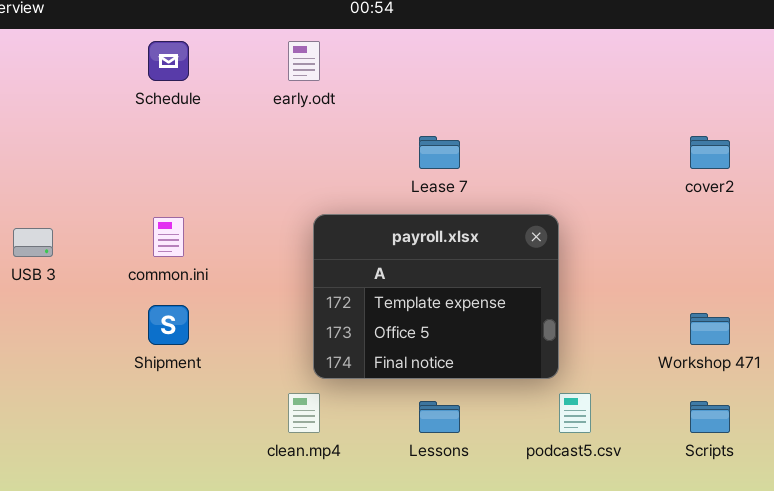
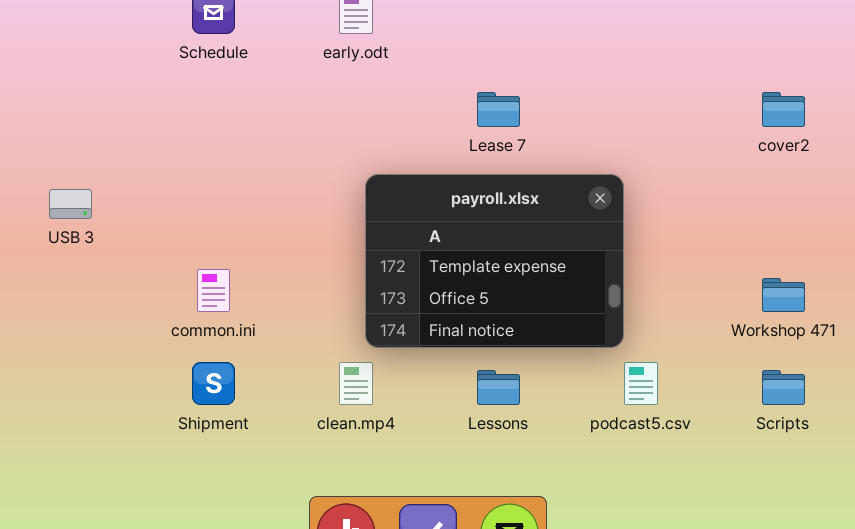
common.ini: [153,217,184,257] -> [197,269,230,312], moved
Shipment: [148,305,189,345] -> [192,362,235,405], moved

